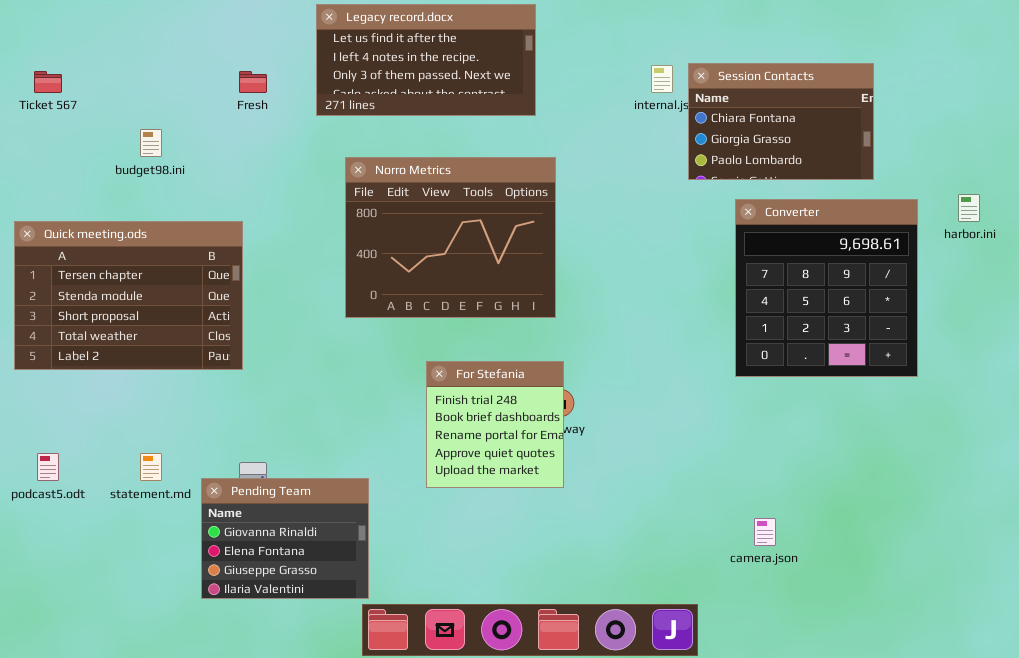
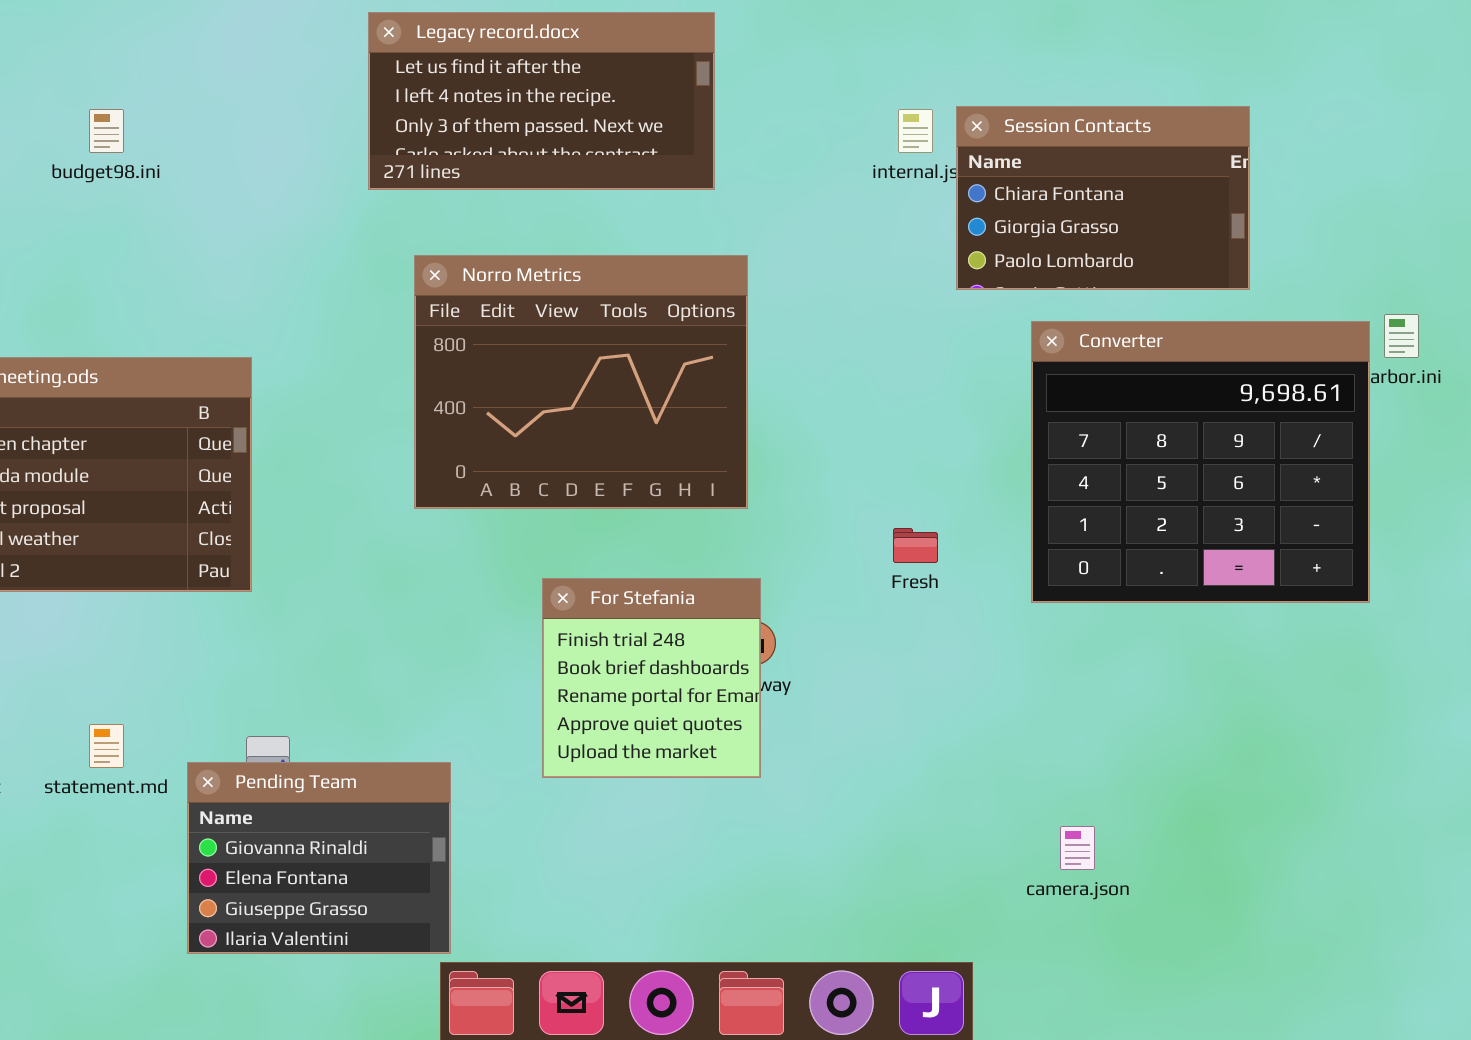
Fresh: [239,71,267,93] -> [893,528,938,563], moved
budget98.ini: [140,129,162,157] -> [89,109,124,153], moved
Converter: [735,199,918,377] -> [1031,321,1370,603], resized

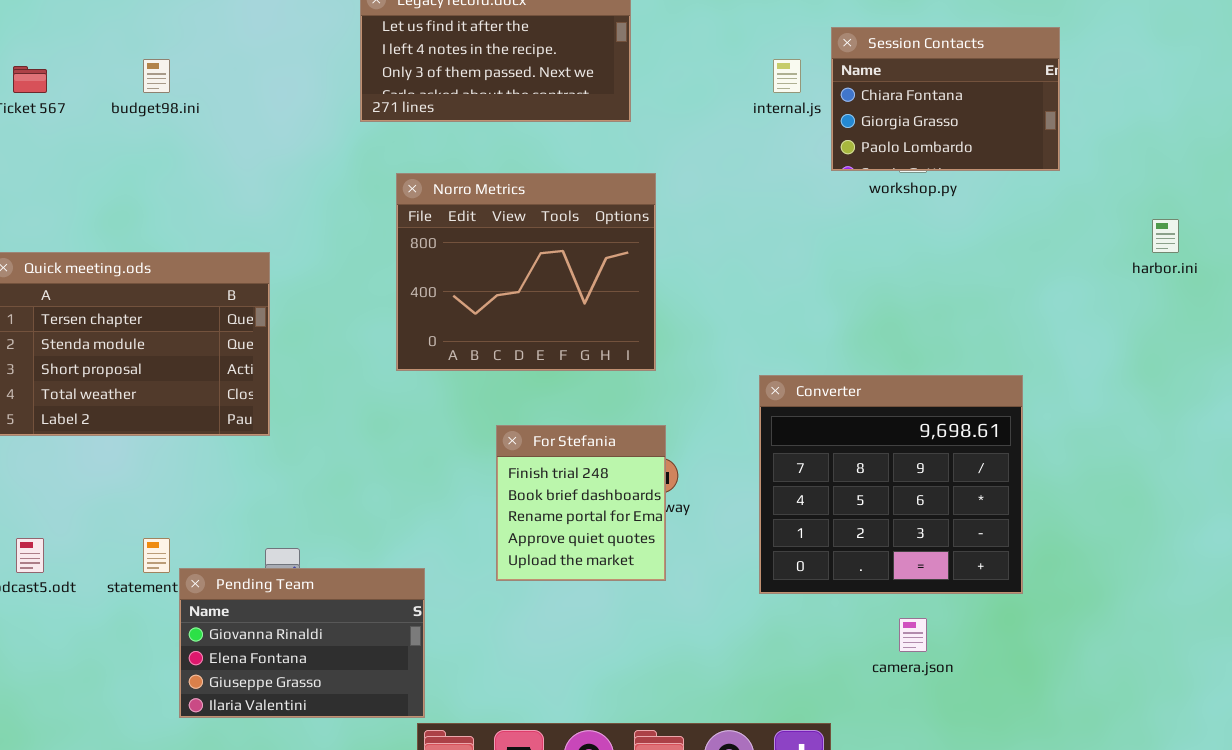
Session Contacts: [956,106,1250,290] -> [831,27,1060,171], moved
Converter: [1031,321,1370,603] -> [759,375,1023,594], moved
Pending Team: [187,762,451,954] -> [179,568,425,718], resized

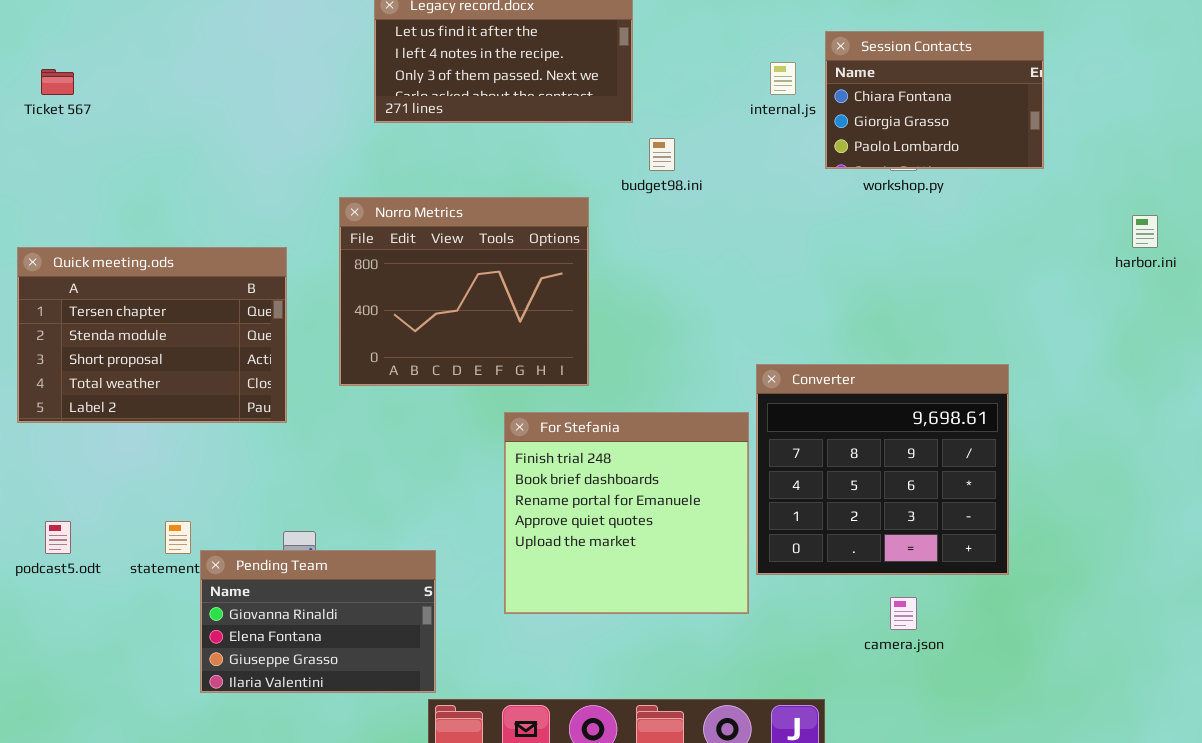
budget98.ini: [143,59,170,93] -> [649,138,675,171], moved
Norro Metrics: [396,173,656,371] -> [339,197,589,386], moved
For Stefania: [496,425,666,581] -> [504,412,749,614], resized

